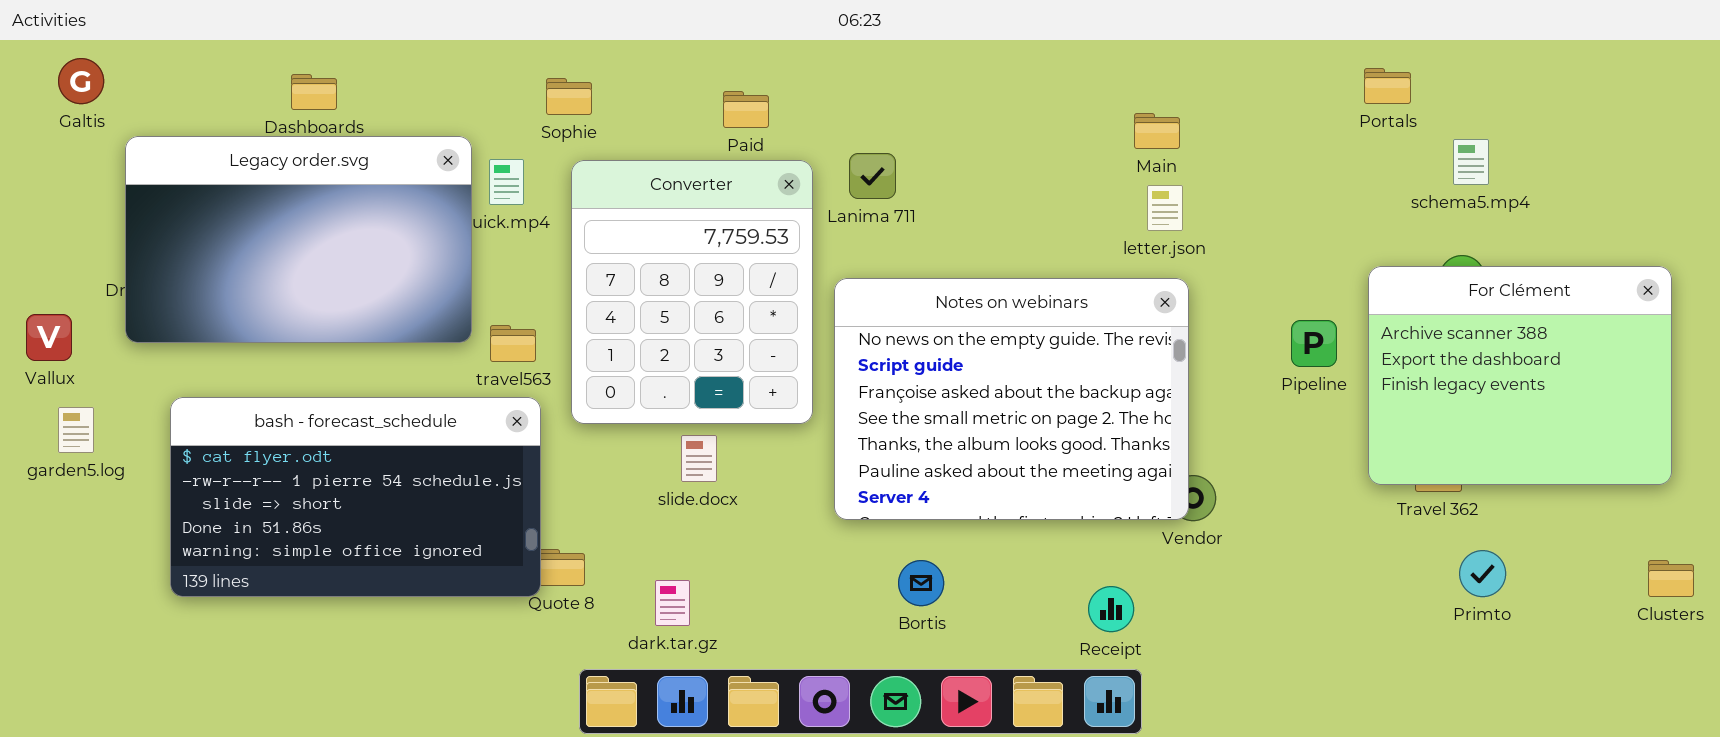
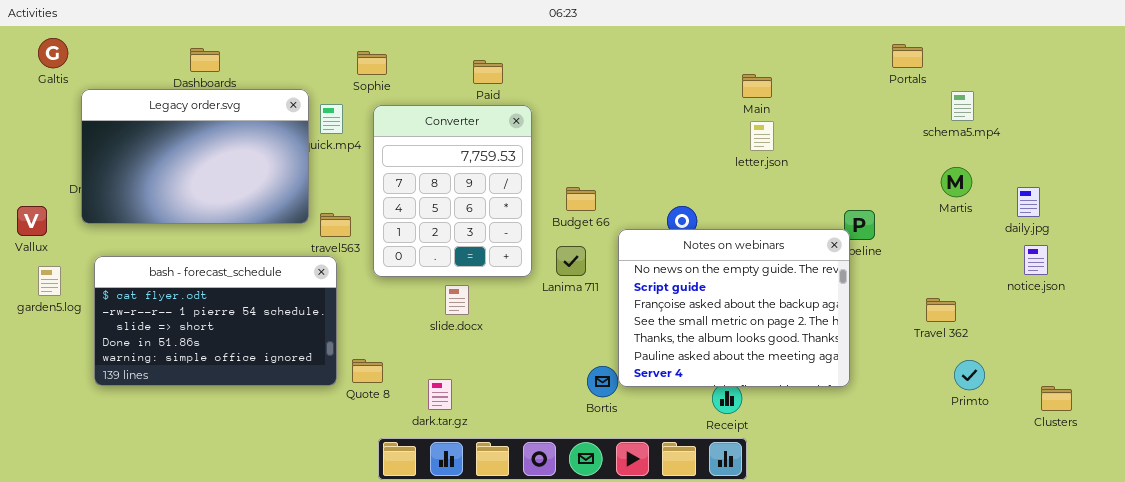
Lanima 711: [849,153,896,199] -> [556,246,586,276], moved
For Clément: [1368,266,1672,485] -> none, closed
Notes on webinars: [834,278,1189,520] -> [618,229,850,387], moved
bash - forecast_schedule: [170,397,541,597] -> [94,256,337,386], moved
Clusters: [1648,560,1694,597] -> [1041,386,1072,411], moved

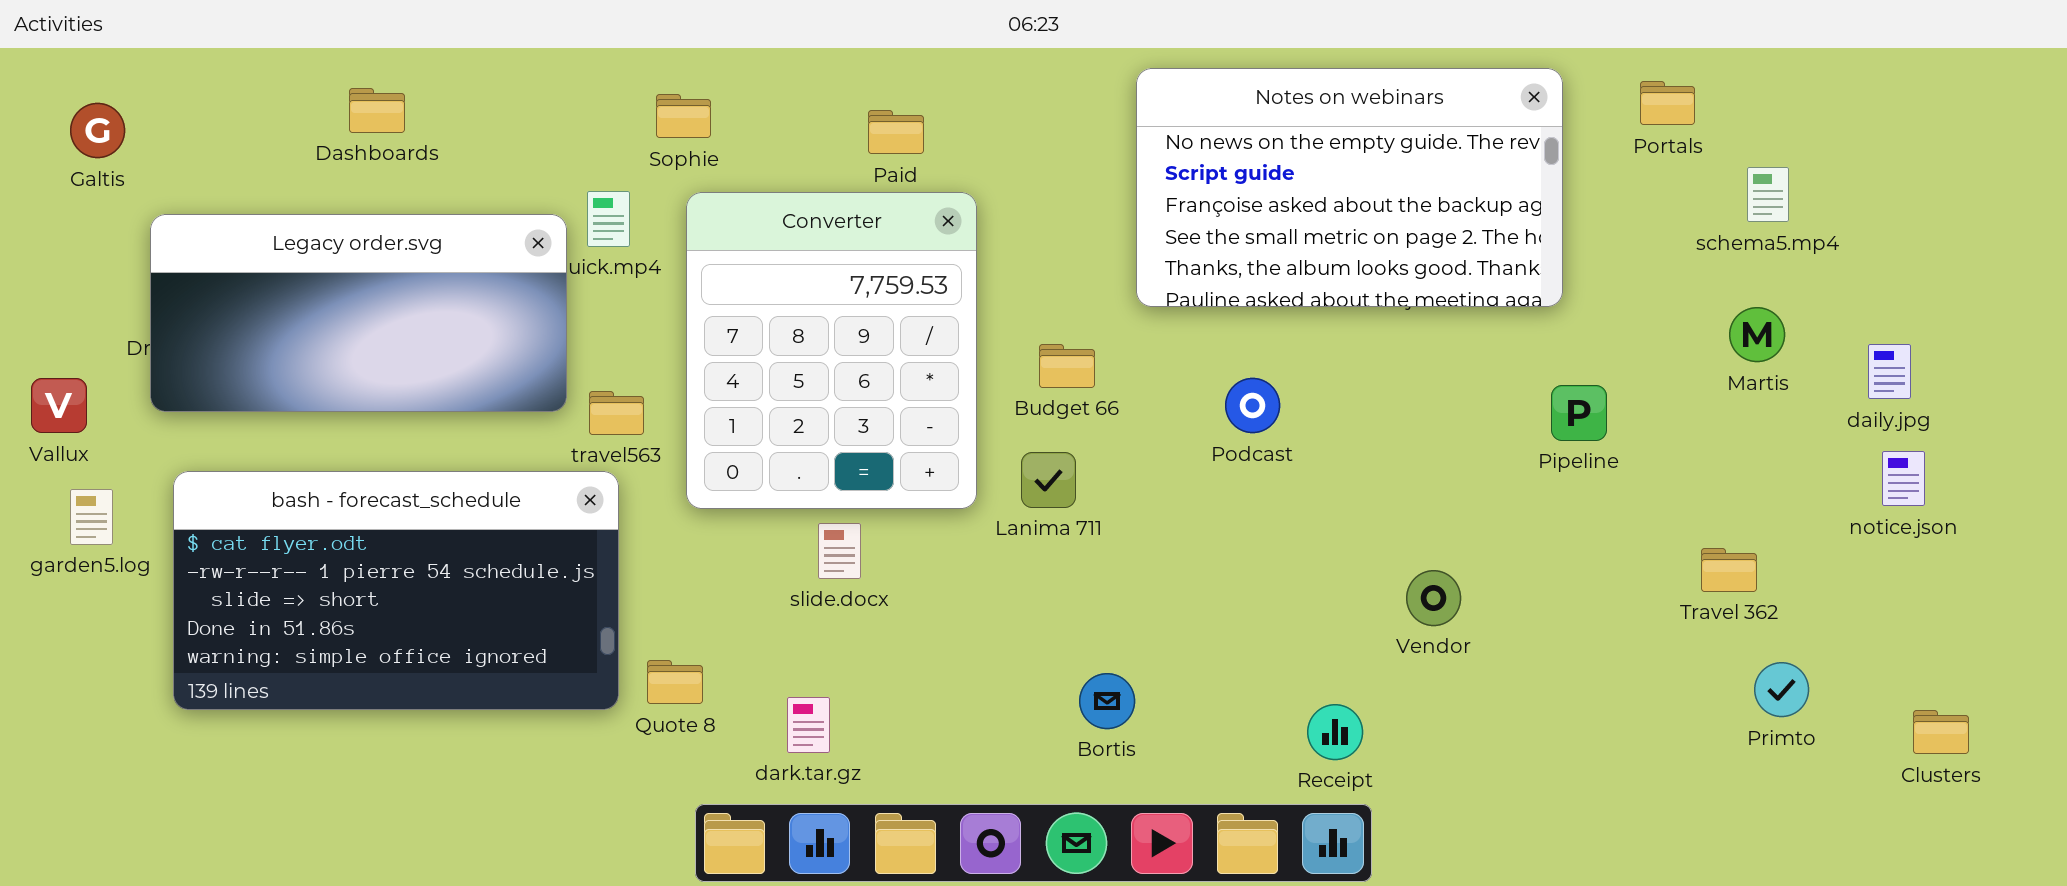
Galtis: [38,38,68,68] -> [70,103,125,158], moved
Legacy order.svg: [81,89,309,224] -> [150,214,567,412], resized
Notes on webinars: [618,229,850,387] -> [1136,68,1563,307], moved, resized

